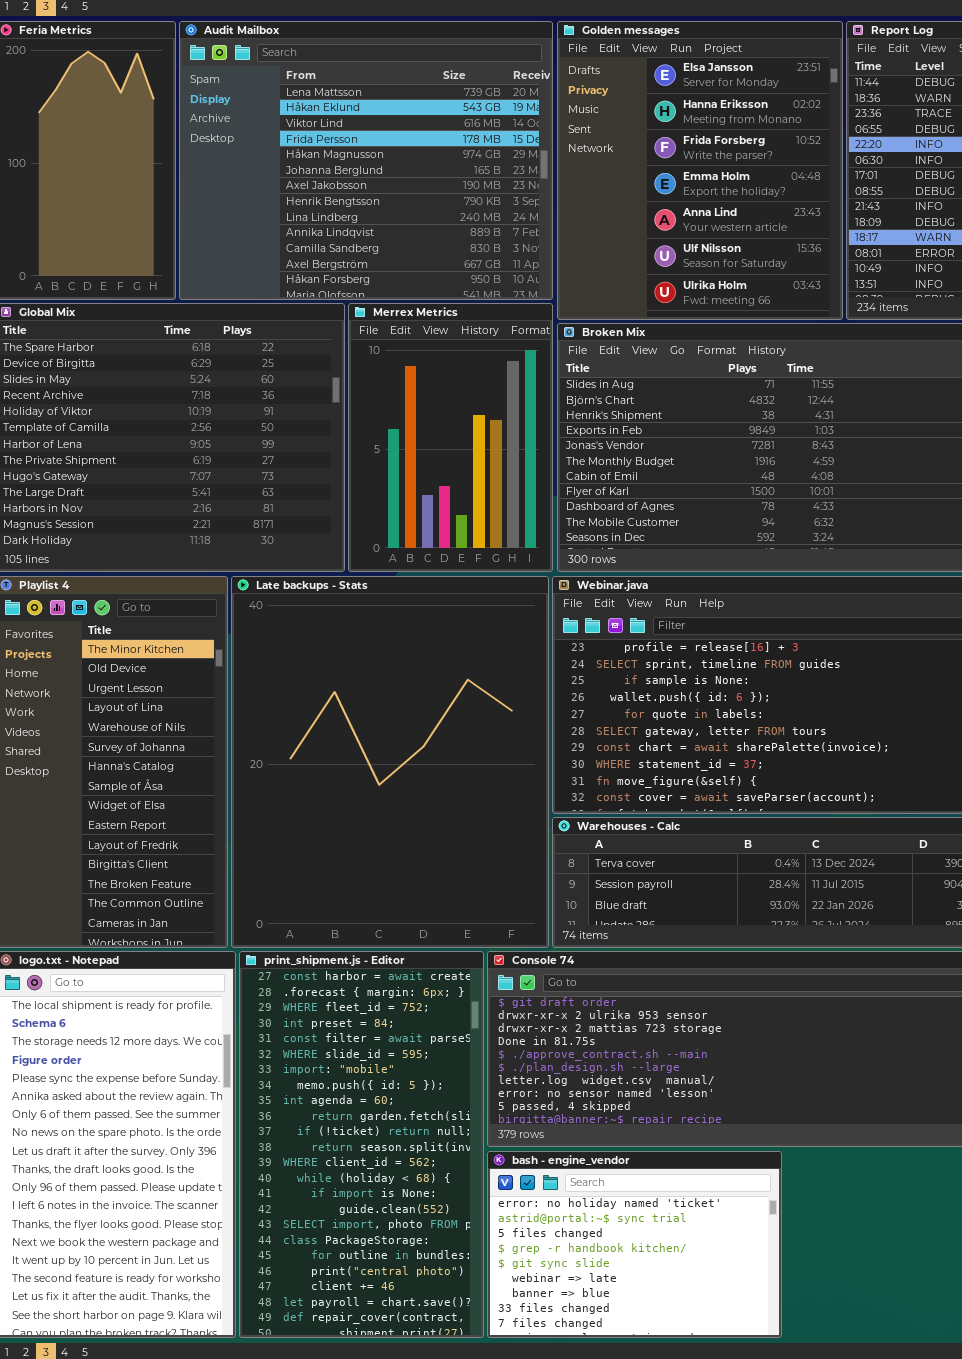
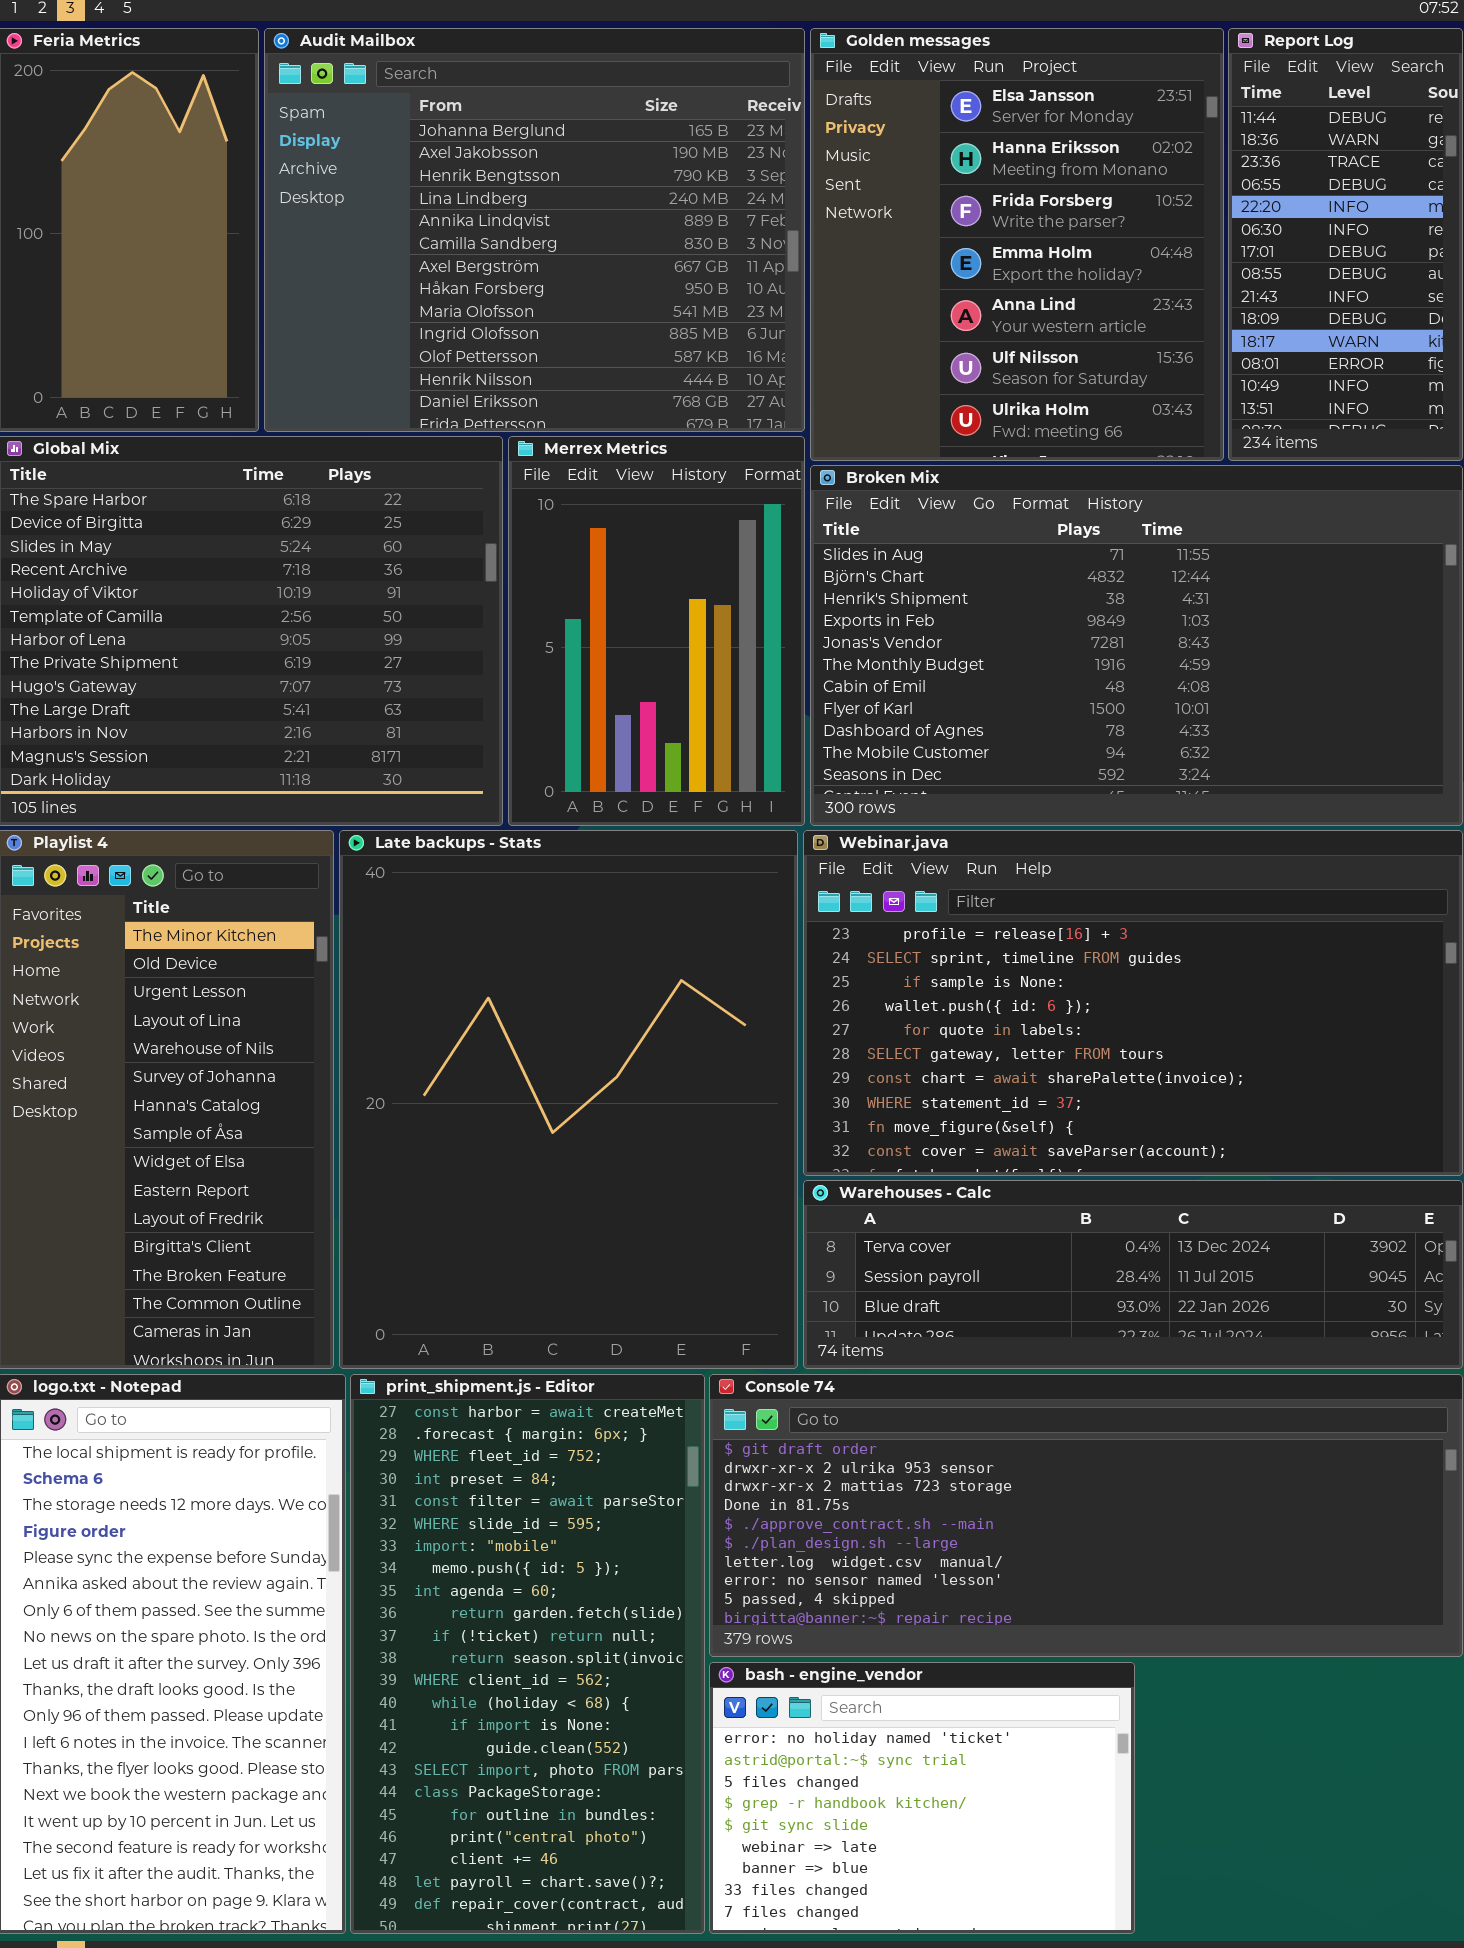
Audit Mailbox: [179,21,553,300] -> [264,28,805,432], scrolled down 5 rows

